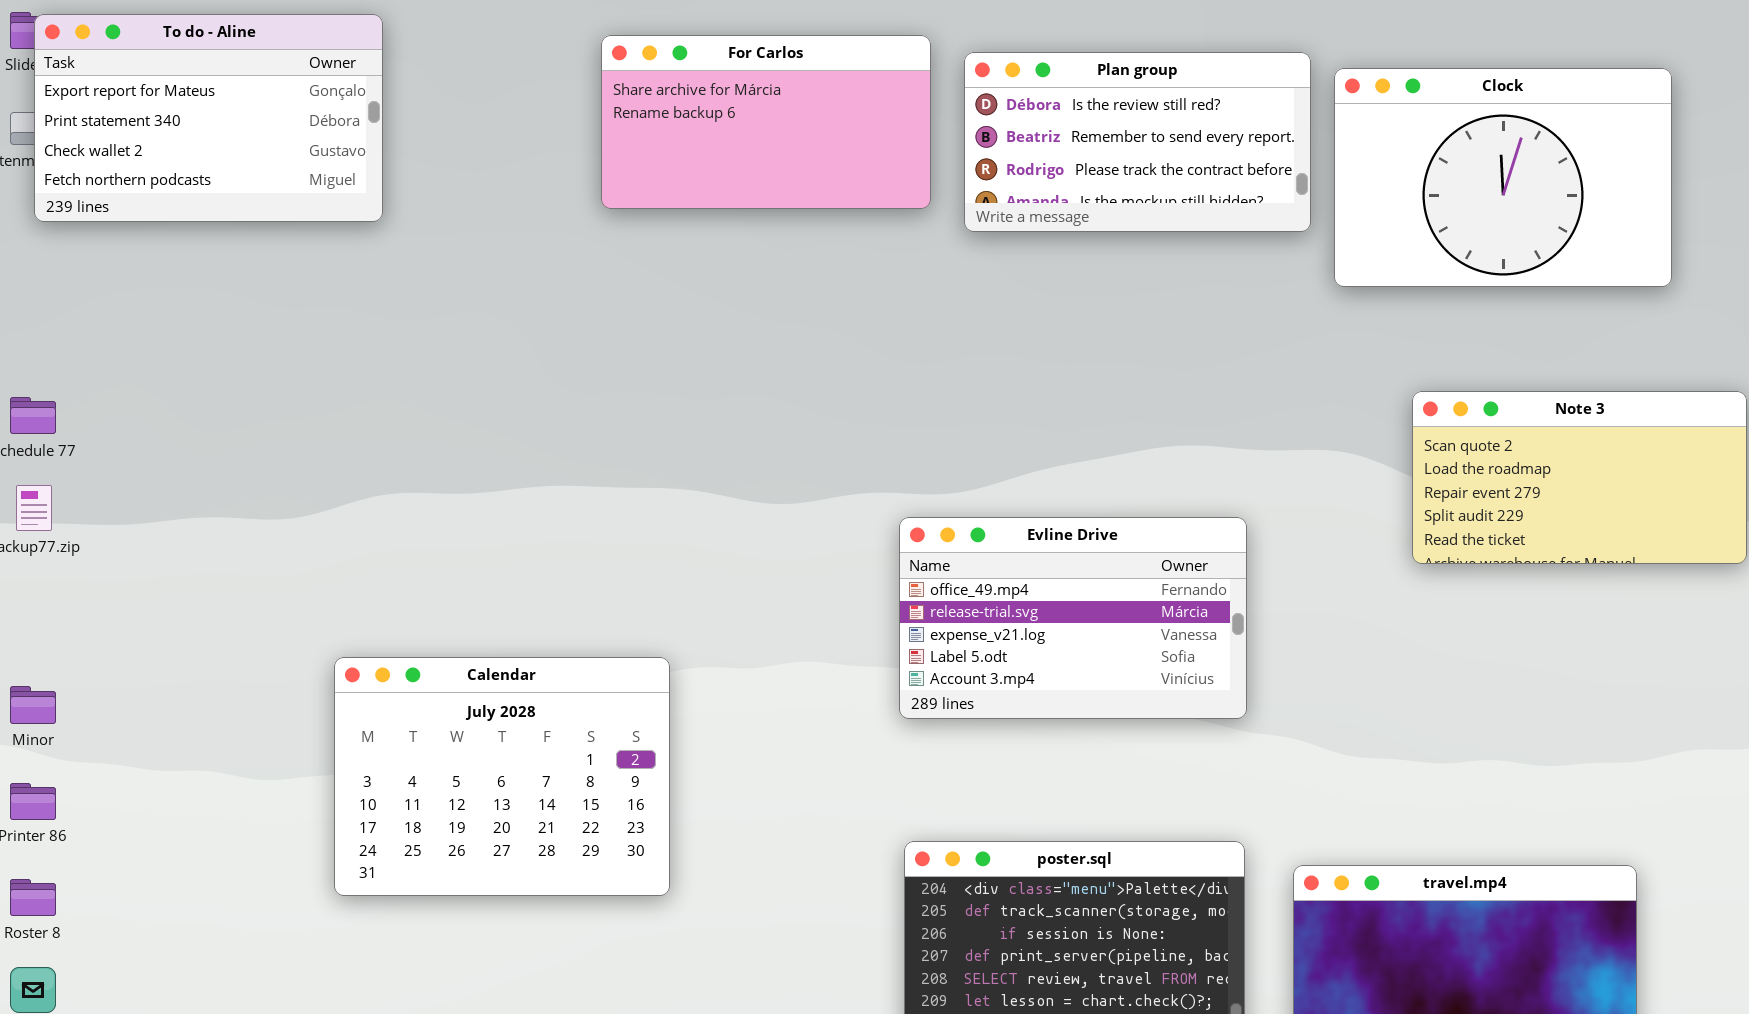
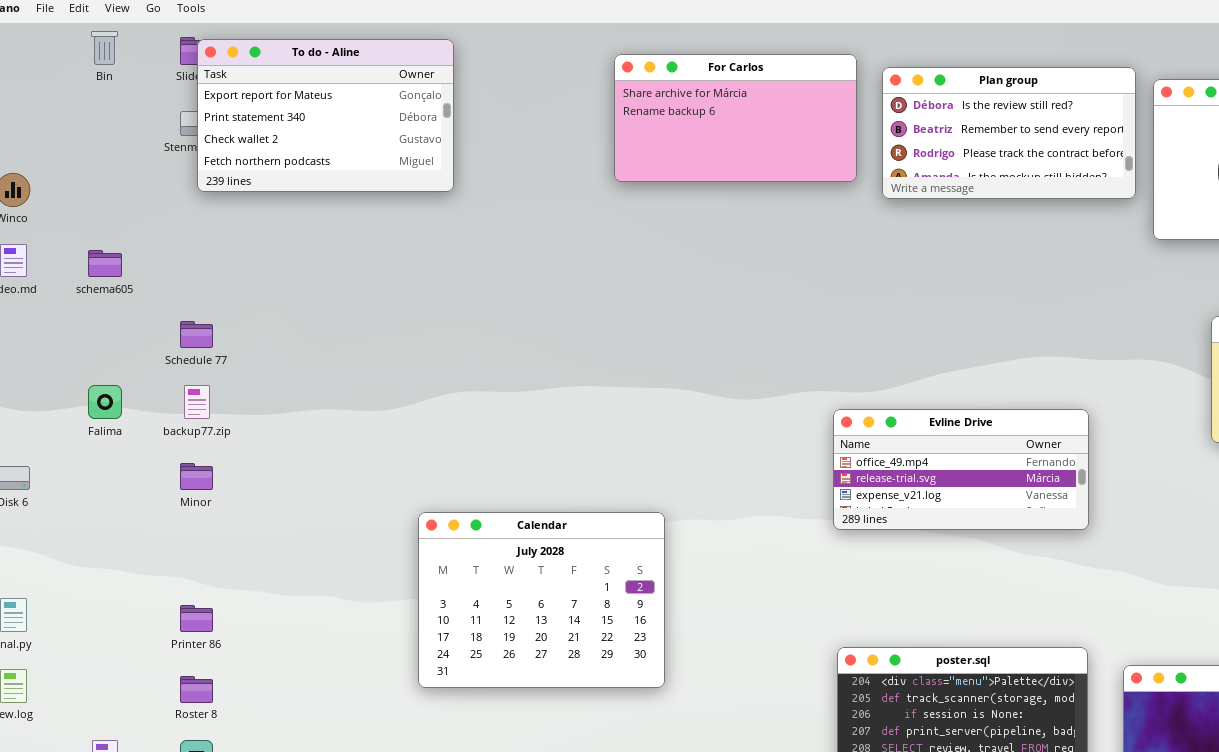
Evline Drive: [899,517,1247,719] -> [833,409,1089,530], resized
Minor: [10,686,56,724] -> [180,463,213,490], moved

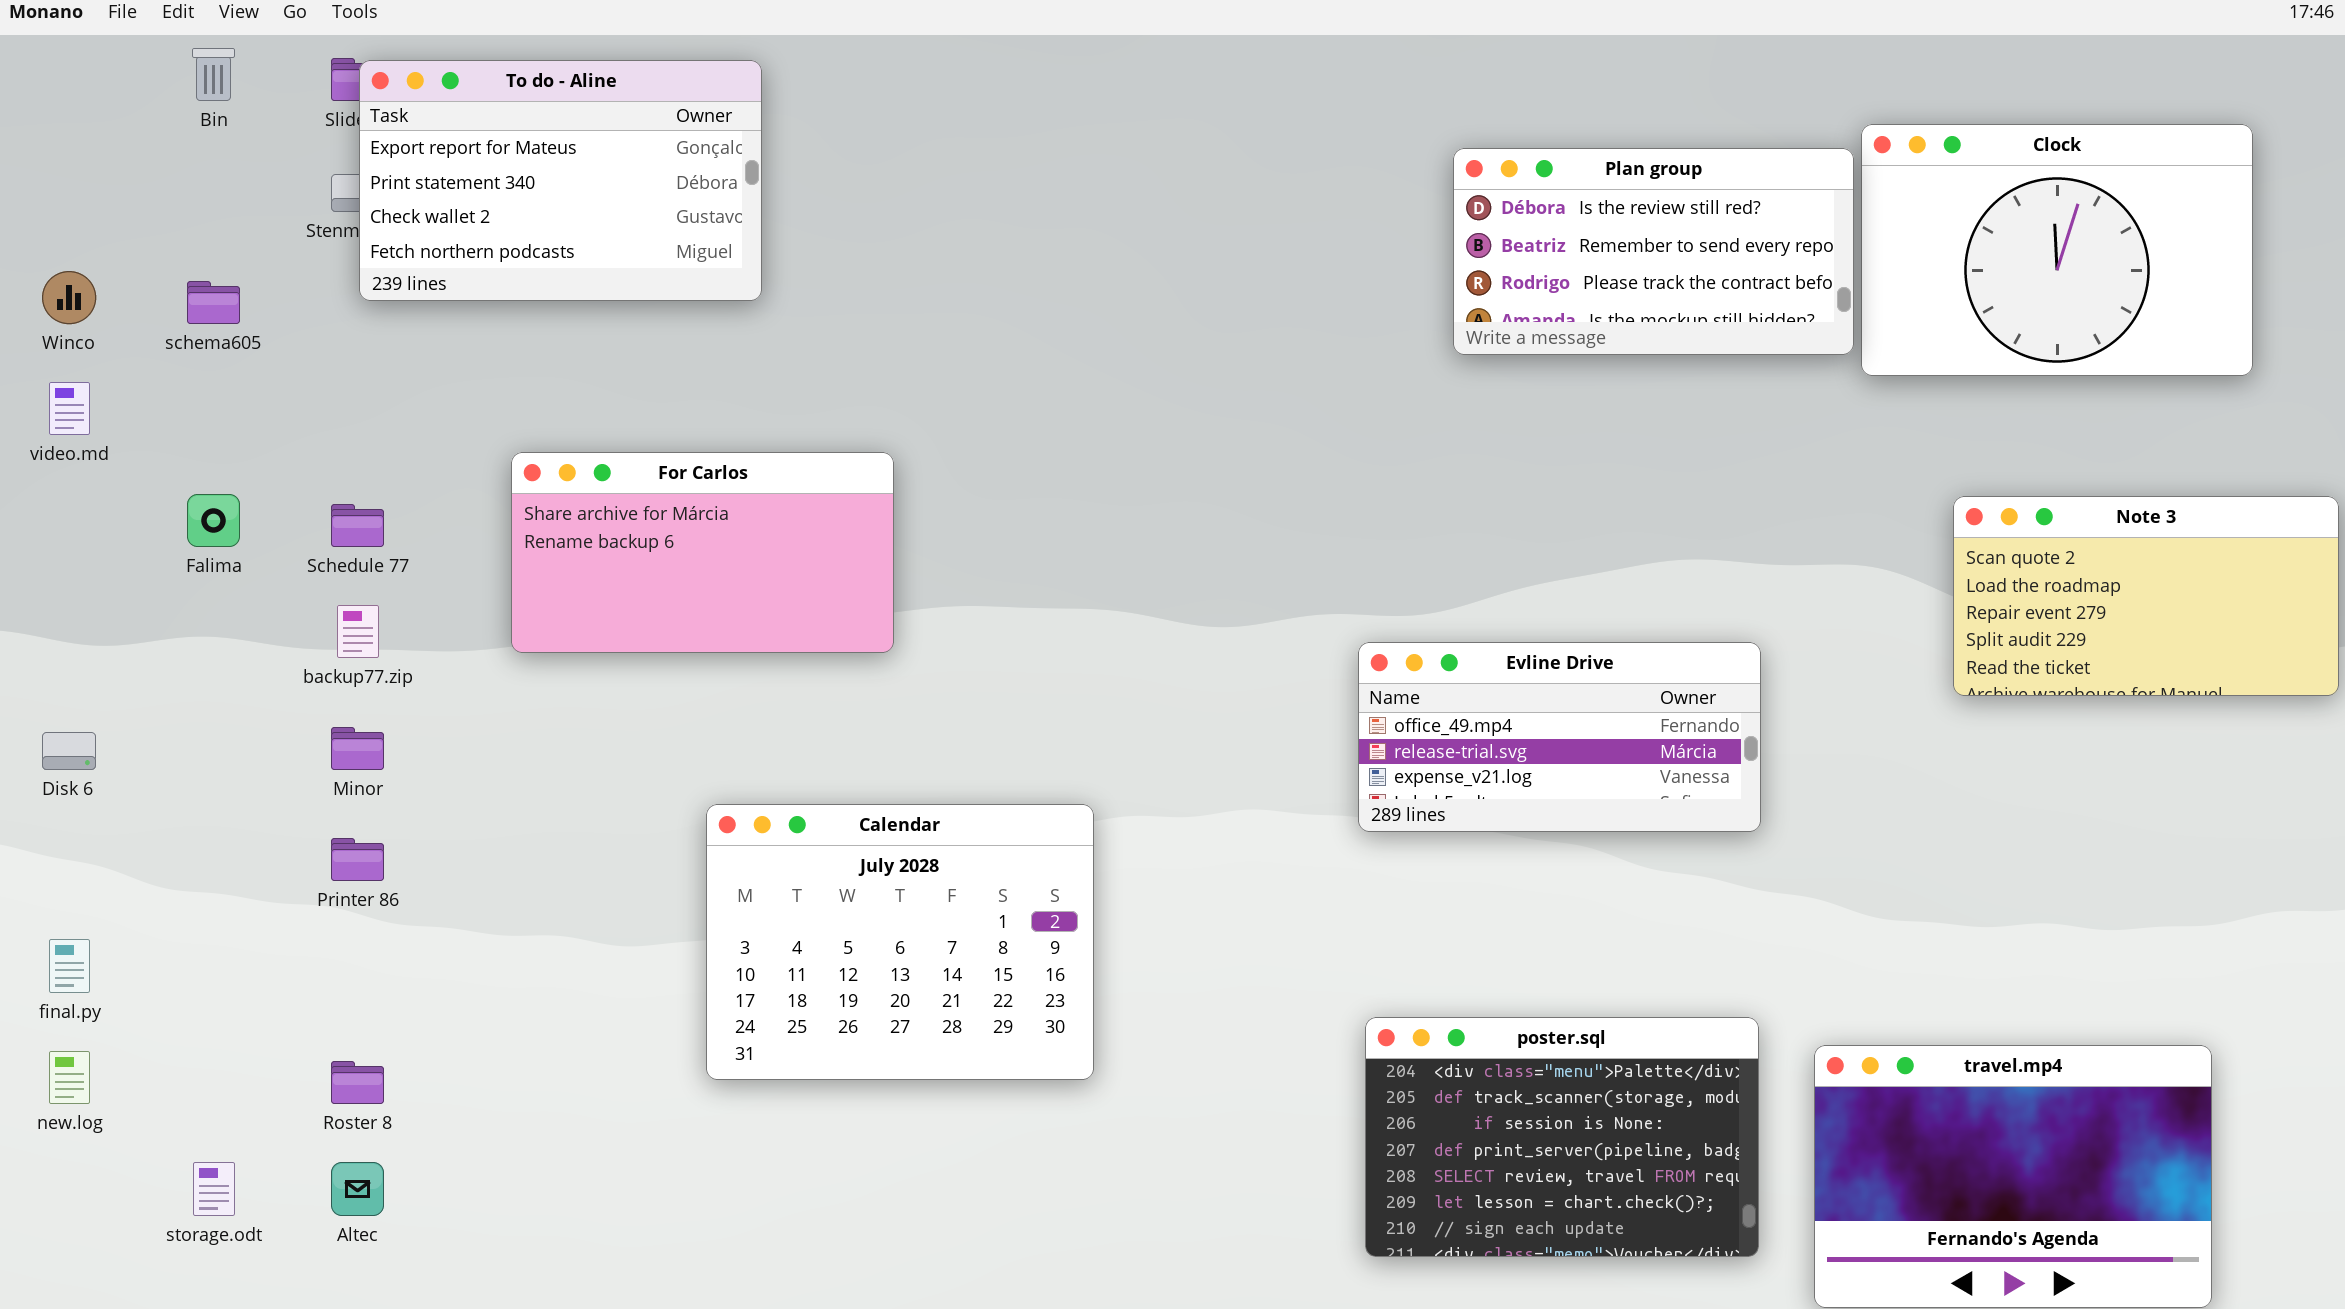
For Carlos: [614,54,857,182] -> [511,452,894,653], moved
Plan group: [882,67,1136,199] -> [1453,148,1854,355], moved
schema605: [88,250,122,277] -> [187,281,240,324], moved
Falima: [88,385,122,419] -> [187,494,240,547], moved
Printer 86: [180,605,213,632] -> [331,838,384,881], moved

